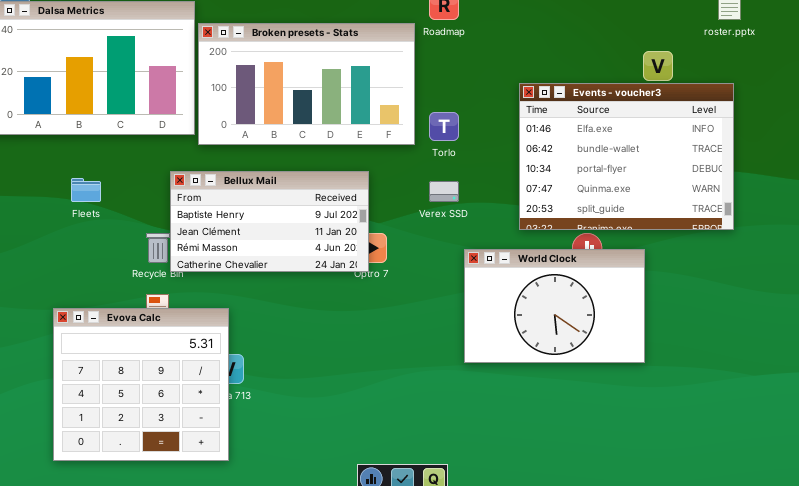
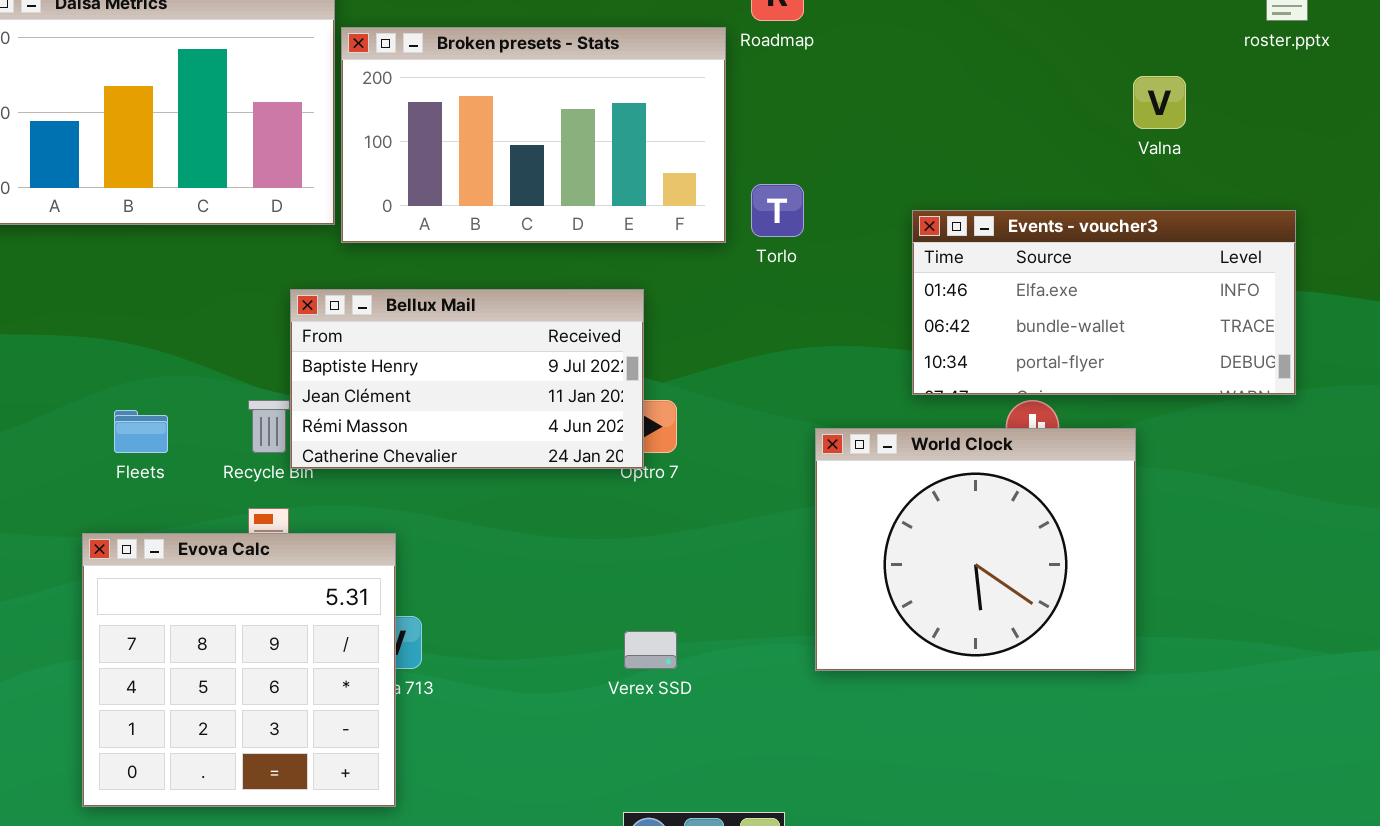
Events - voucher3: [519,83,734,230] -> [912,210,1296,395], resized
Fleets: [71,178,101,202] -> [114,410,168,453], moved
Verex SSD: [429,181,459,202] -> [624,631,677,669], moved
World Clock: [464,249,645,363] -> [815,428,1136,671], resized

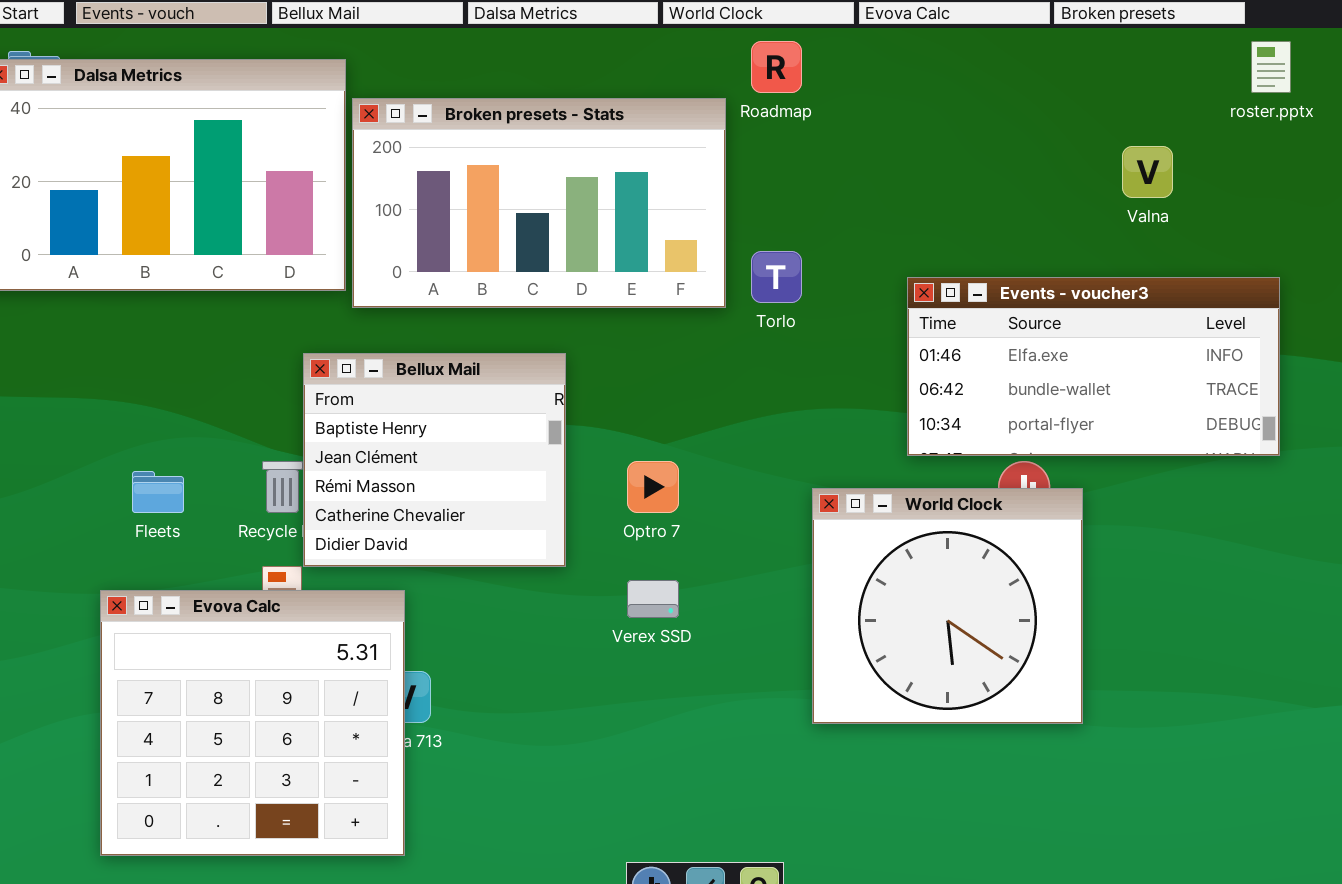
Bellux Mail: [290,289,644,469] -> [303,353,566,567], resized
World Clock: [815,428,1136,671] -> [812,488,1083,724], resized
Verex SSD: [624,631,677,669] -> [627,580,679,618], moved

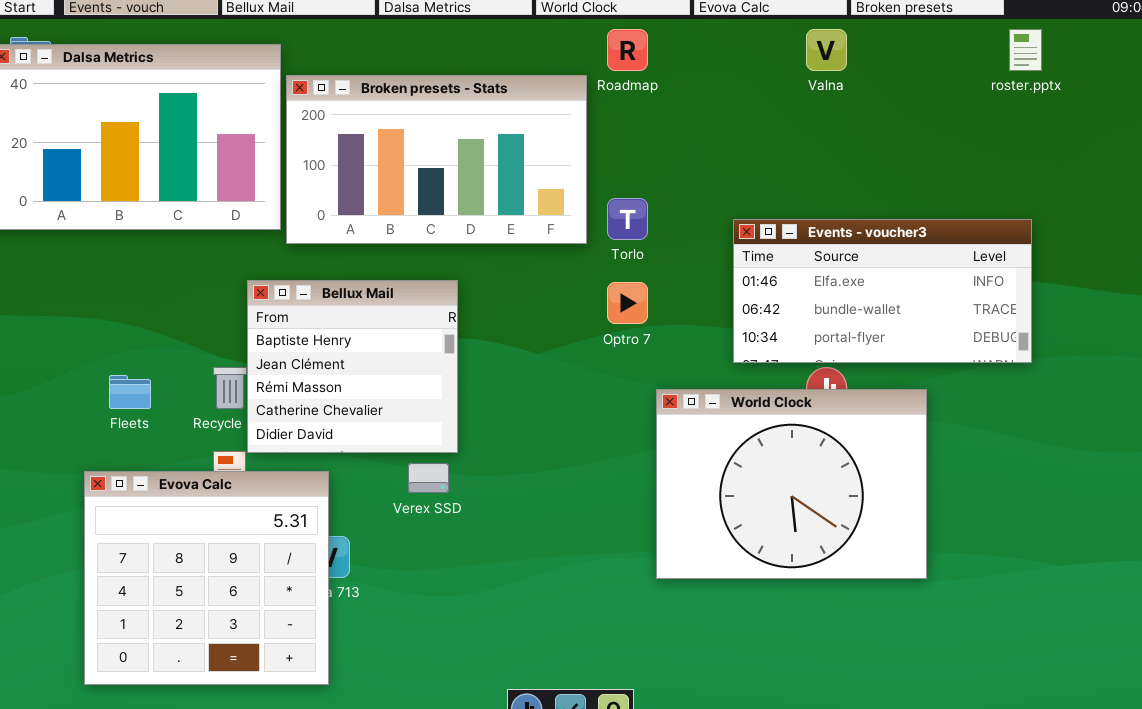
Valna: [1122,146,1173,198] -> [806,29,847,71], moved
Optro 7: [627,461,679,513] -> [607,282,648,324], moved
World Clock: [812,488,1083,724] -> [656,389,927,579], resized
Verex SSD: [627,580,679,618] -> [408,463,449,493], moved

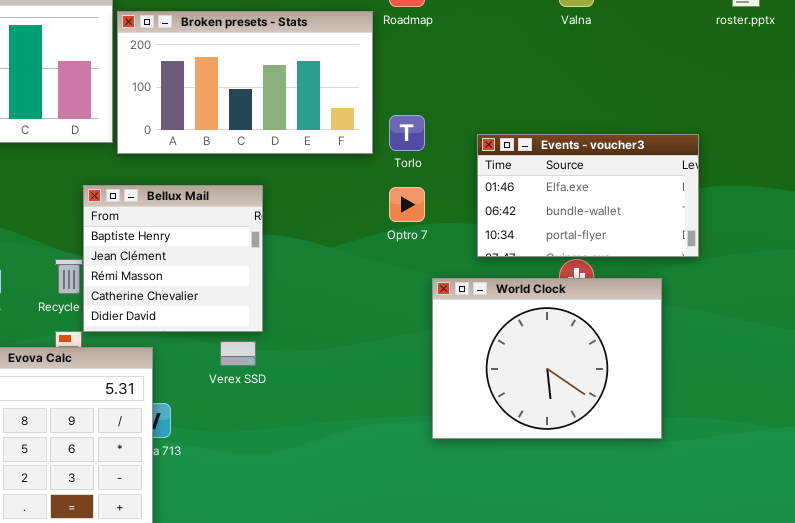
Events - voucher3: [733,219,1032,363] -> [477,134,699,257], moved, resized

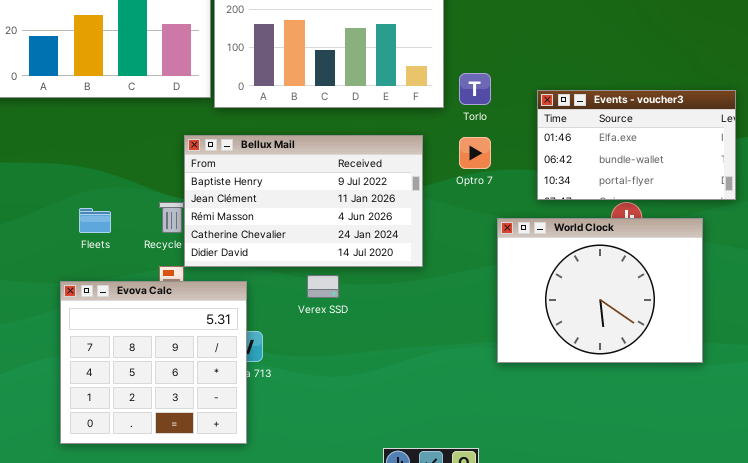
Bellux Mail: [83,185,263,332] -> [184,135,423,267], resized

